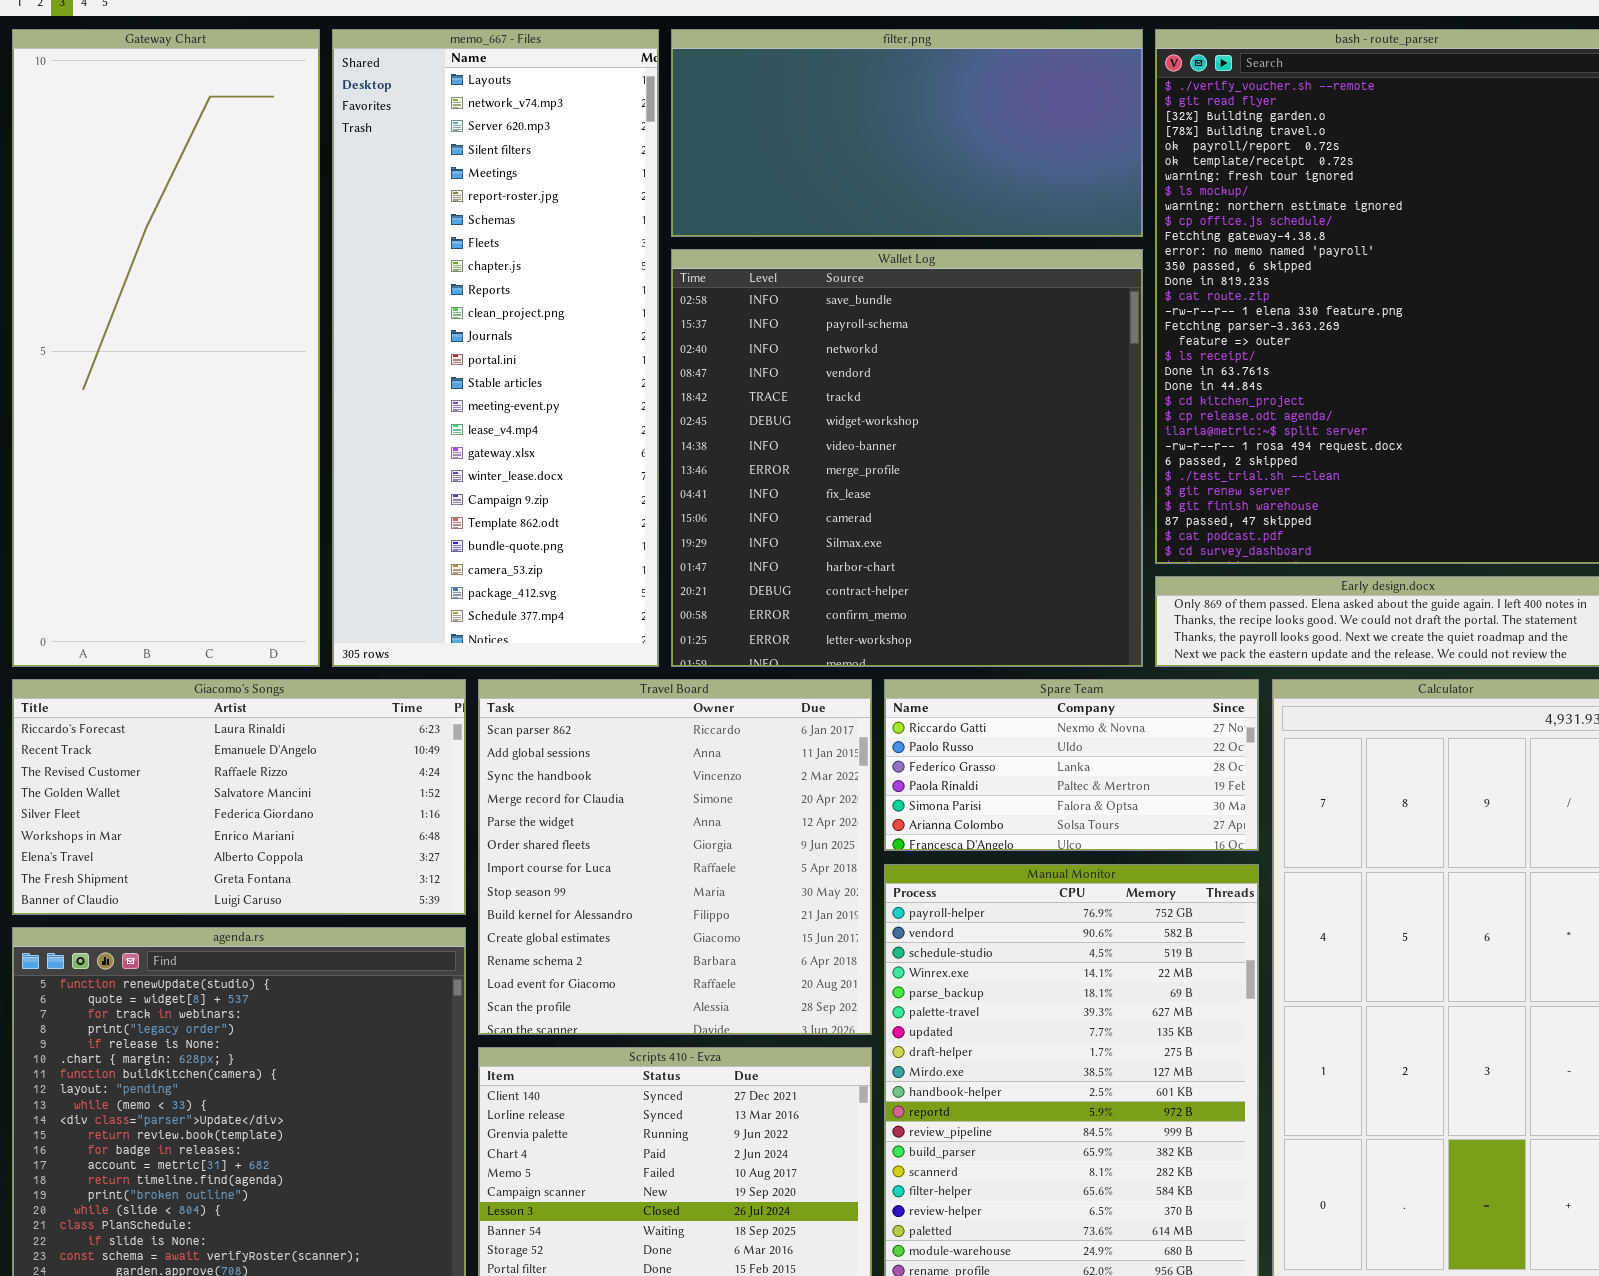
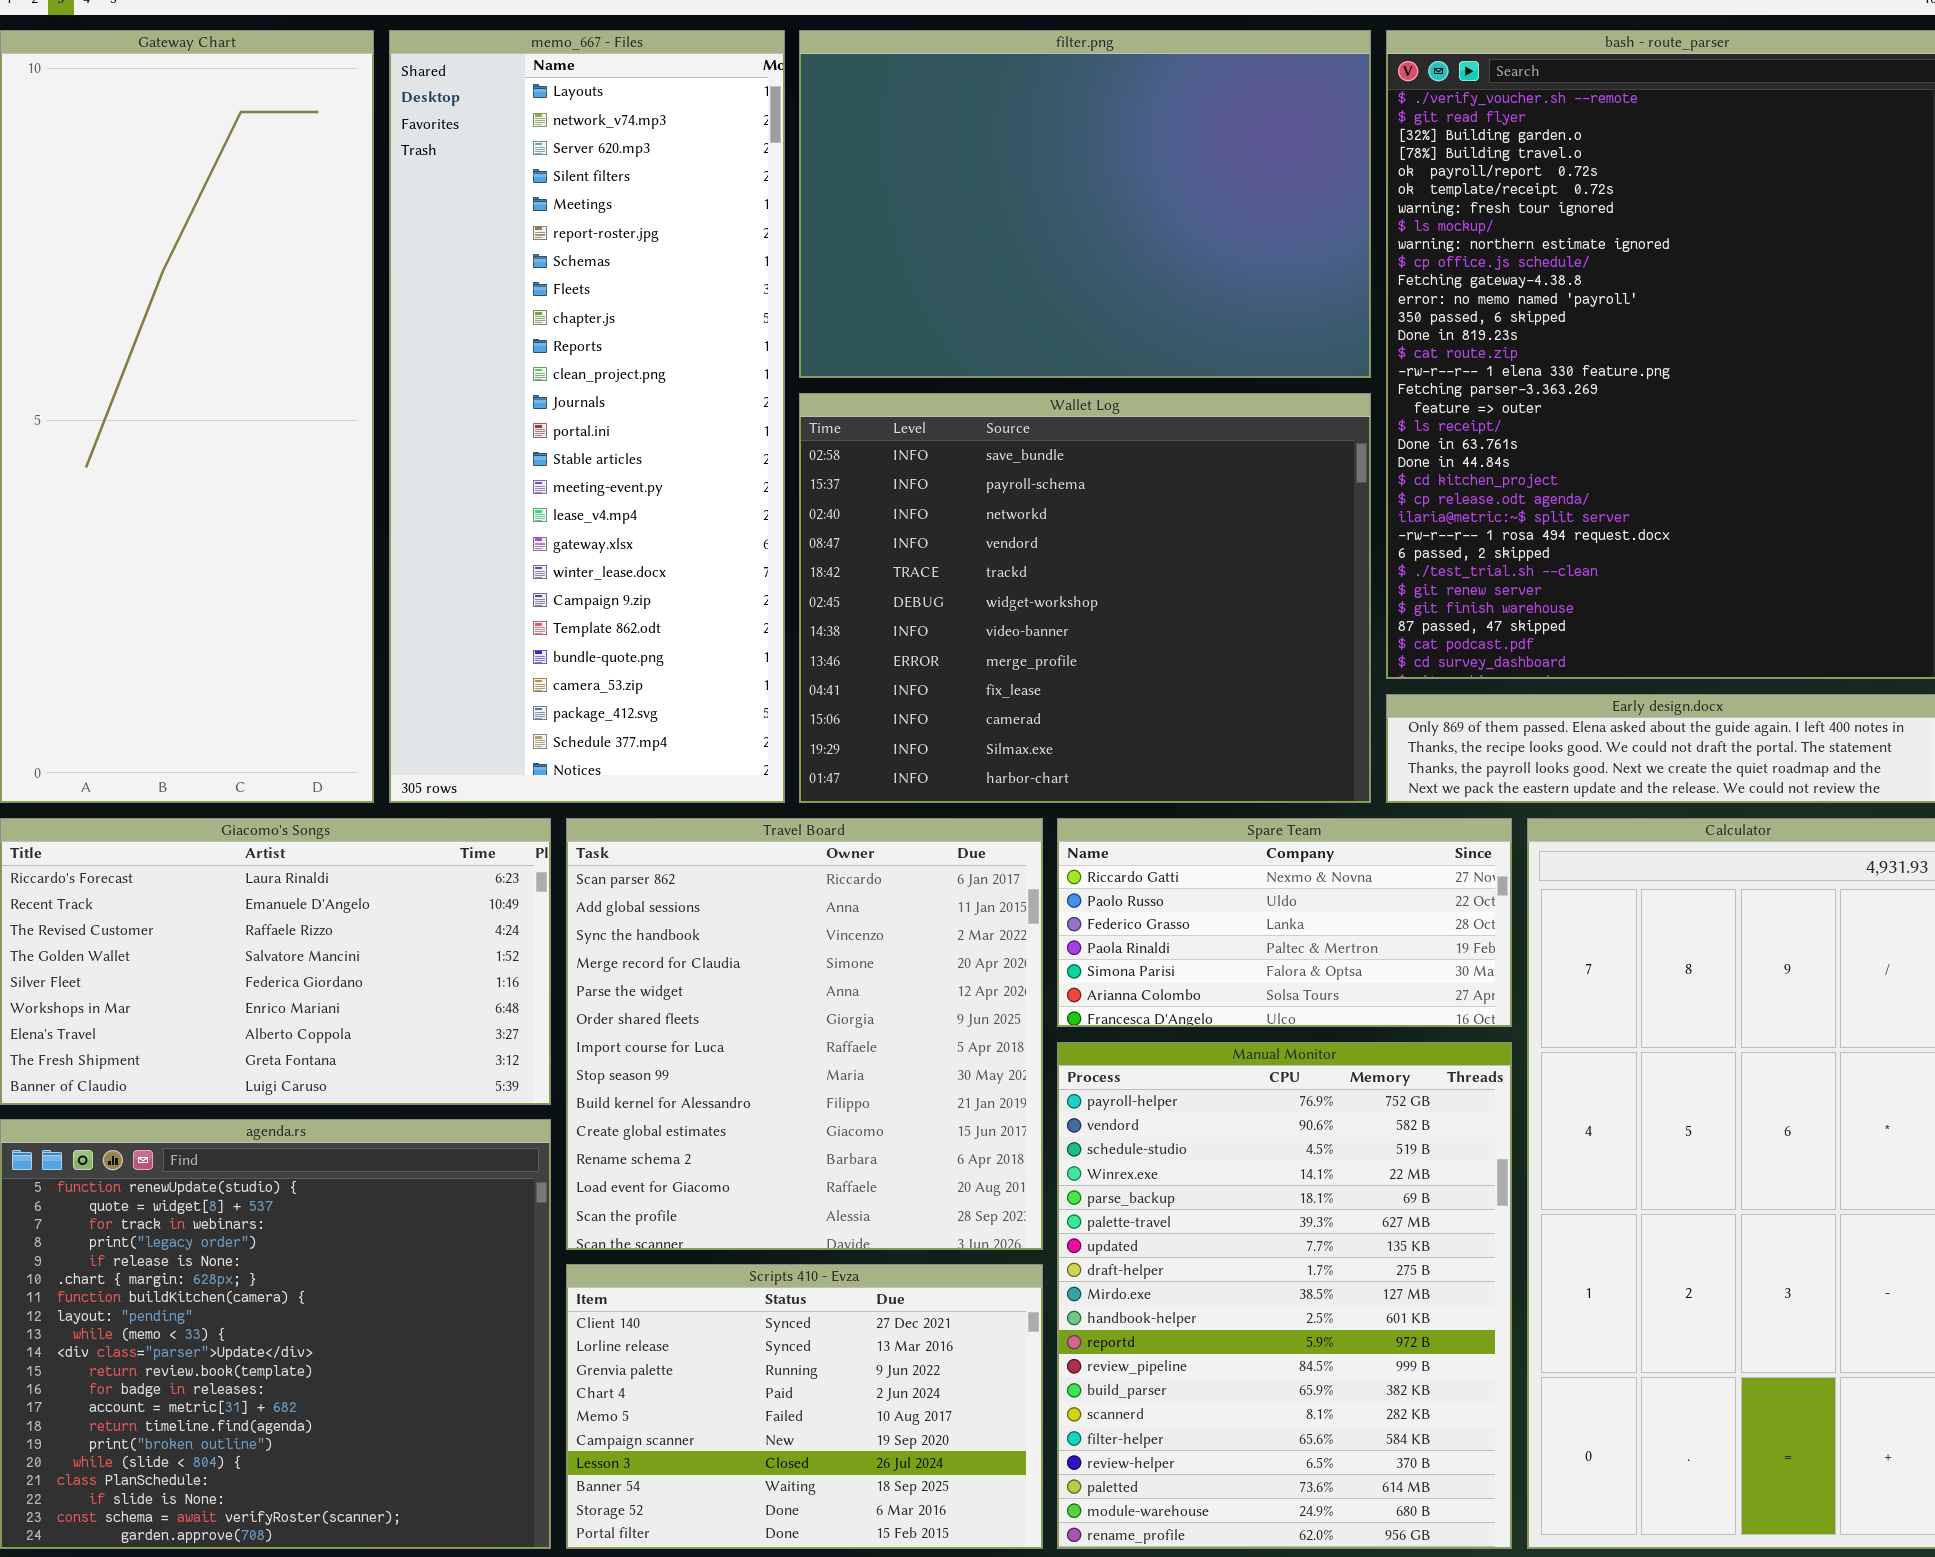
filter.png: [671,29,1143,237] -> [799,30,1371,378], resized
Wallet Log: [671,249,1143,667] -> [799,393,1371,803], resized

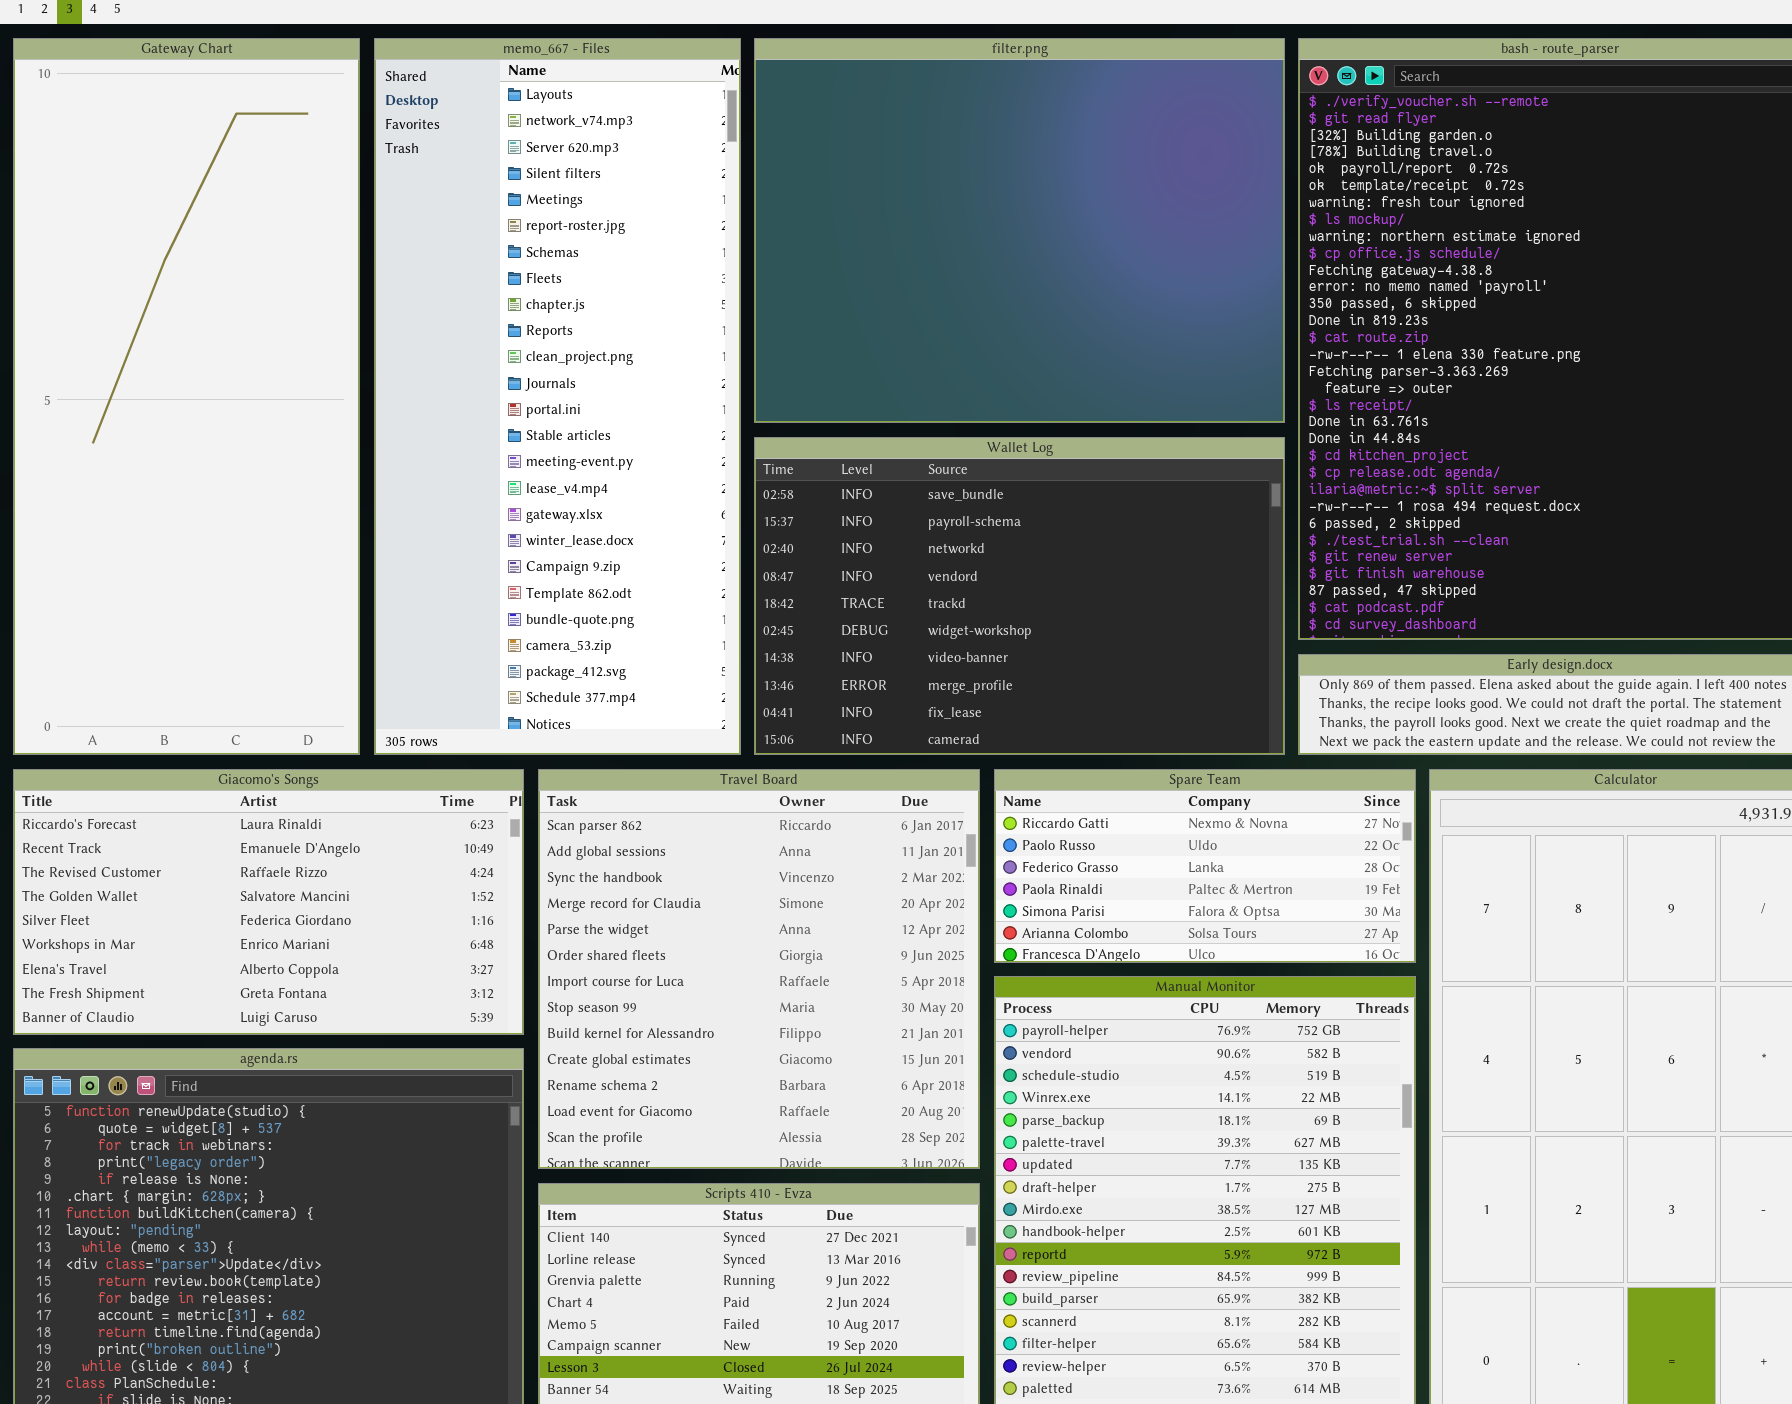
filter.png: [799,30,1371,378] -> [754,38,1285,423], resized
Wallet Log: [799,393,1371,803] -> [754,437,1285,755], resized

